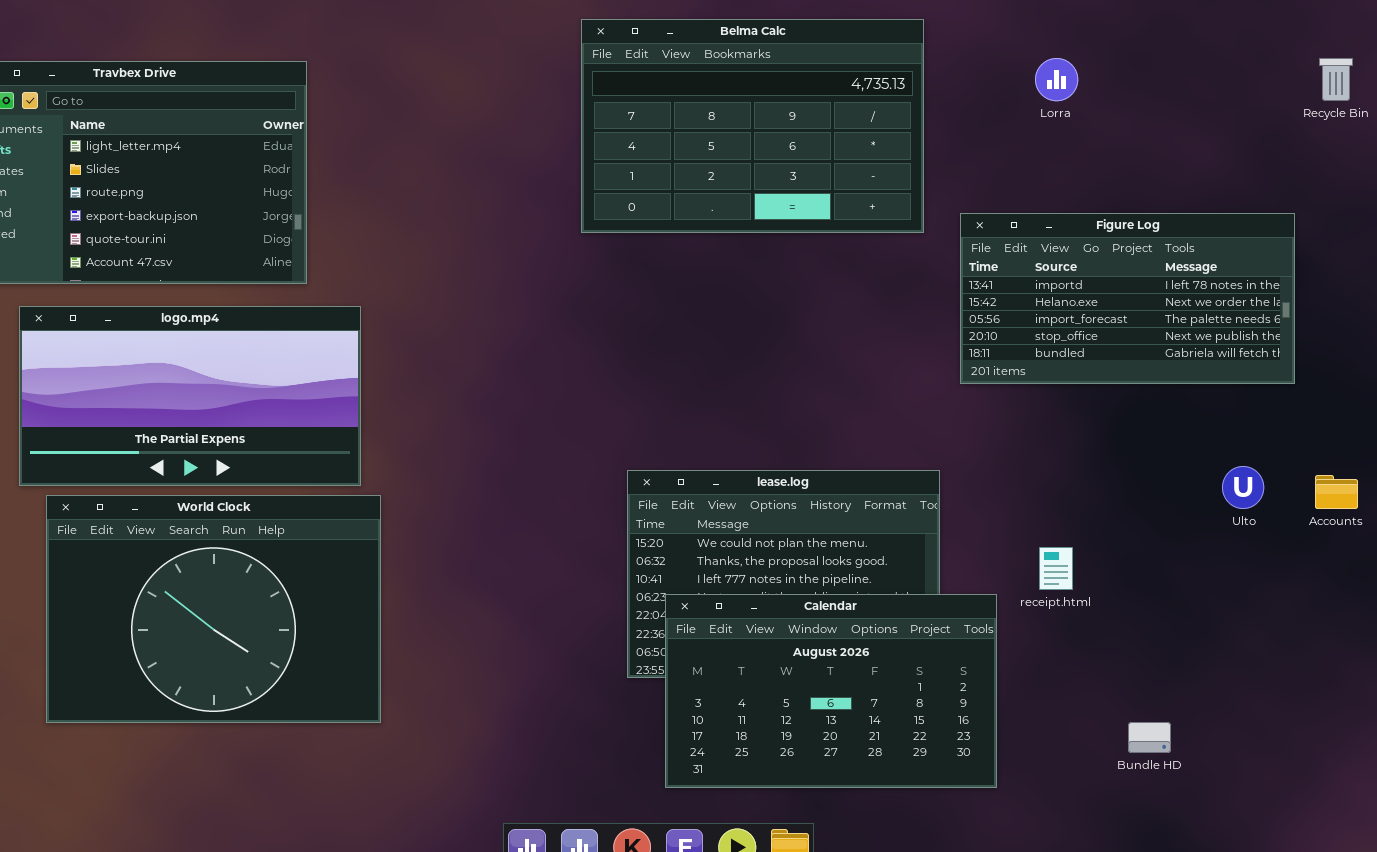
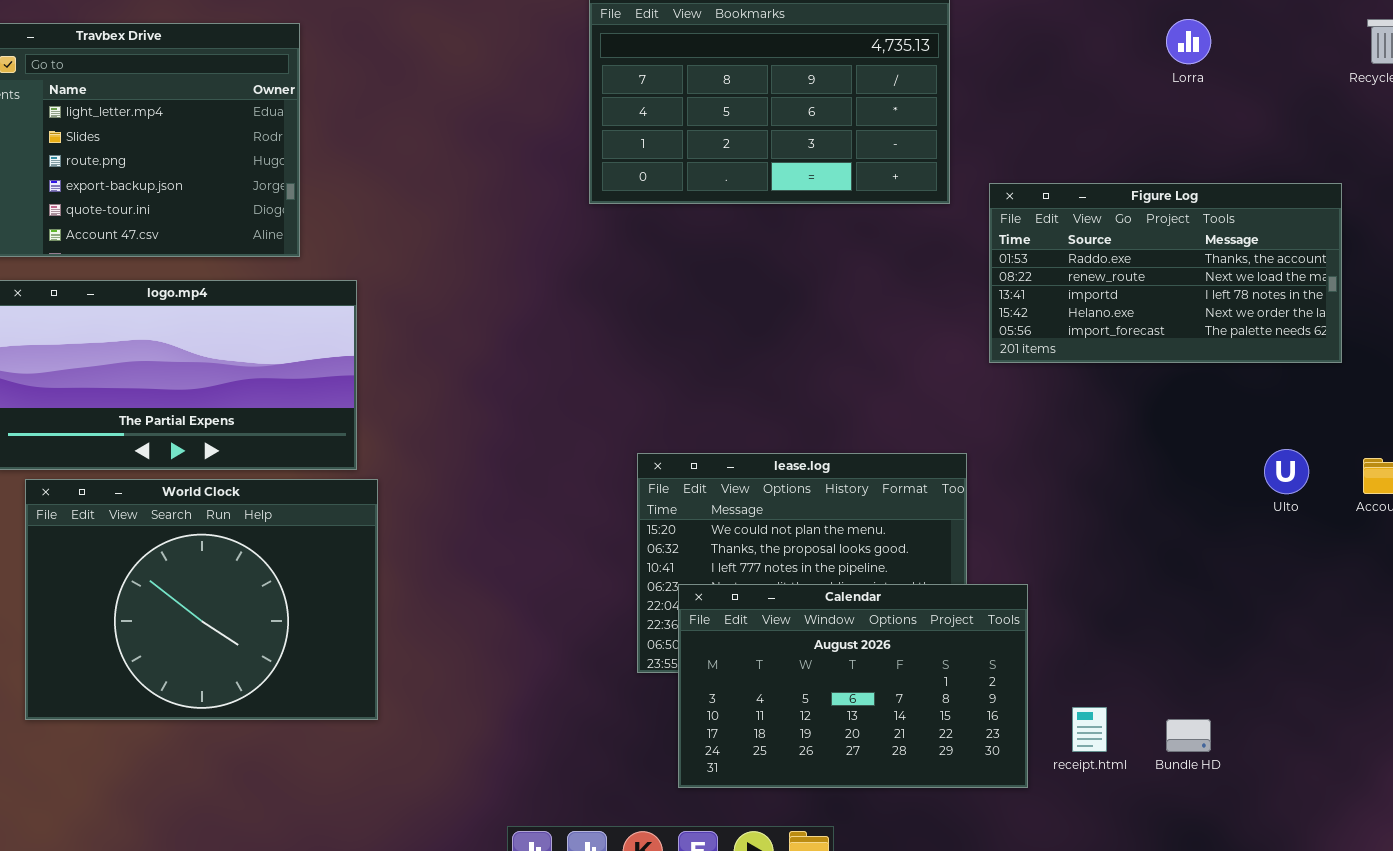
Lorra: [1035,58,1078,101] -> [1166,19,1211,64], moved
Figure Log: [960,213,1295,384] -> [989,183,1342,363], scrolled up 2 rows
receipt.html: [1039,547,1073,590] -> [1072,707,1107,752], moved

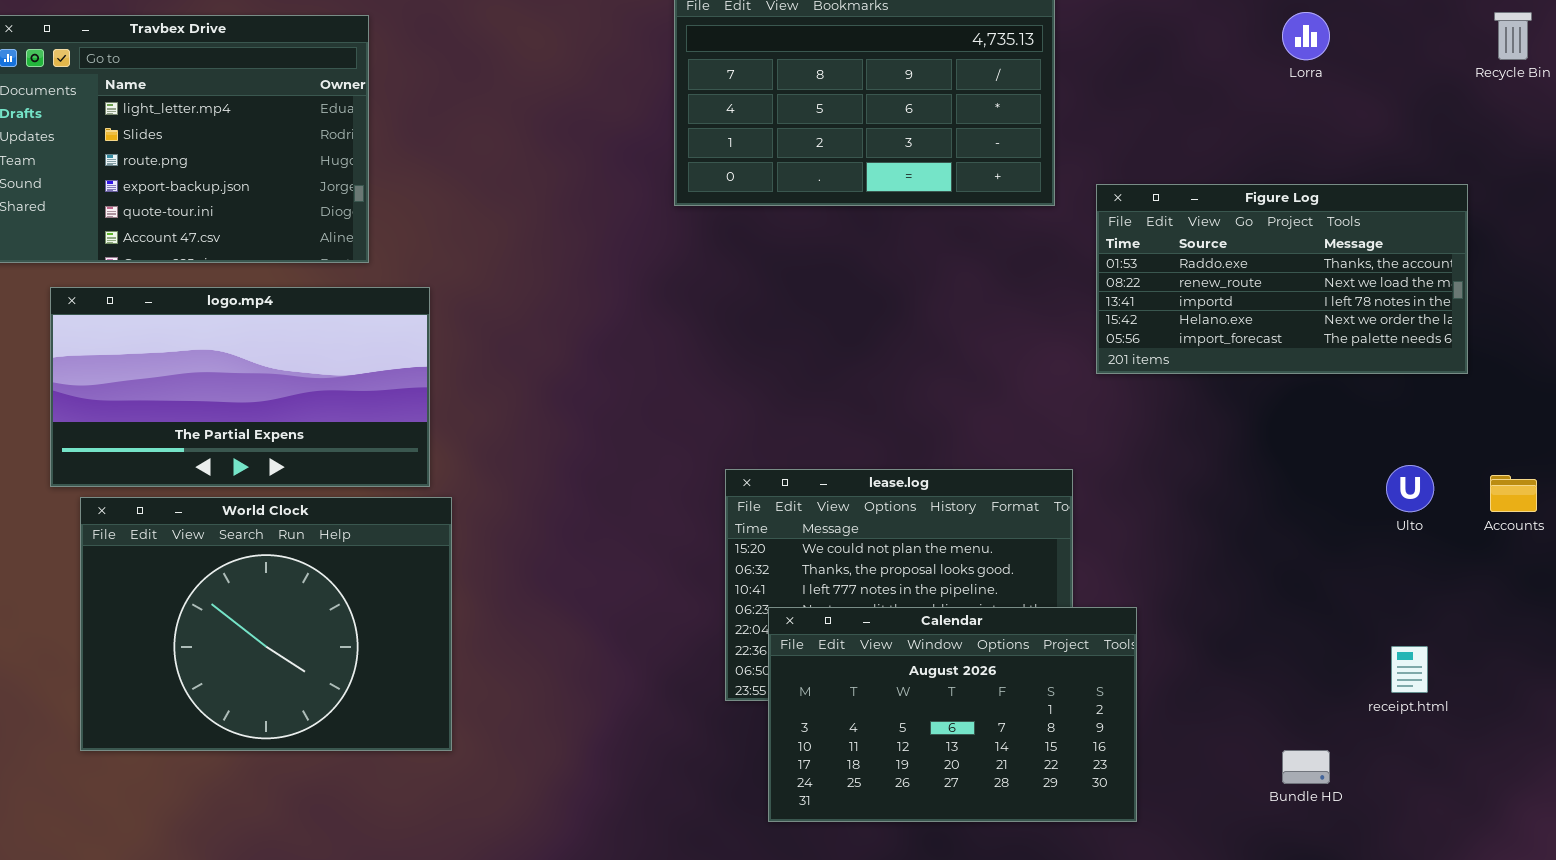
receipt.html: [1072,707,1107,752] -> [1391,646,1428,693], moved

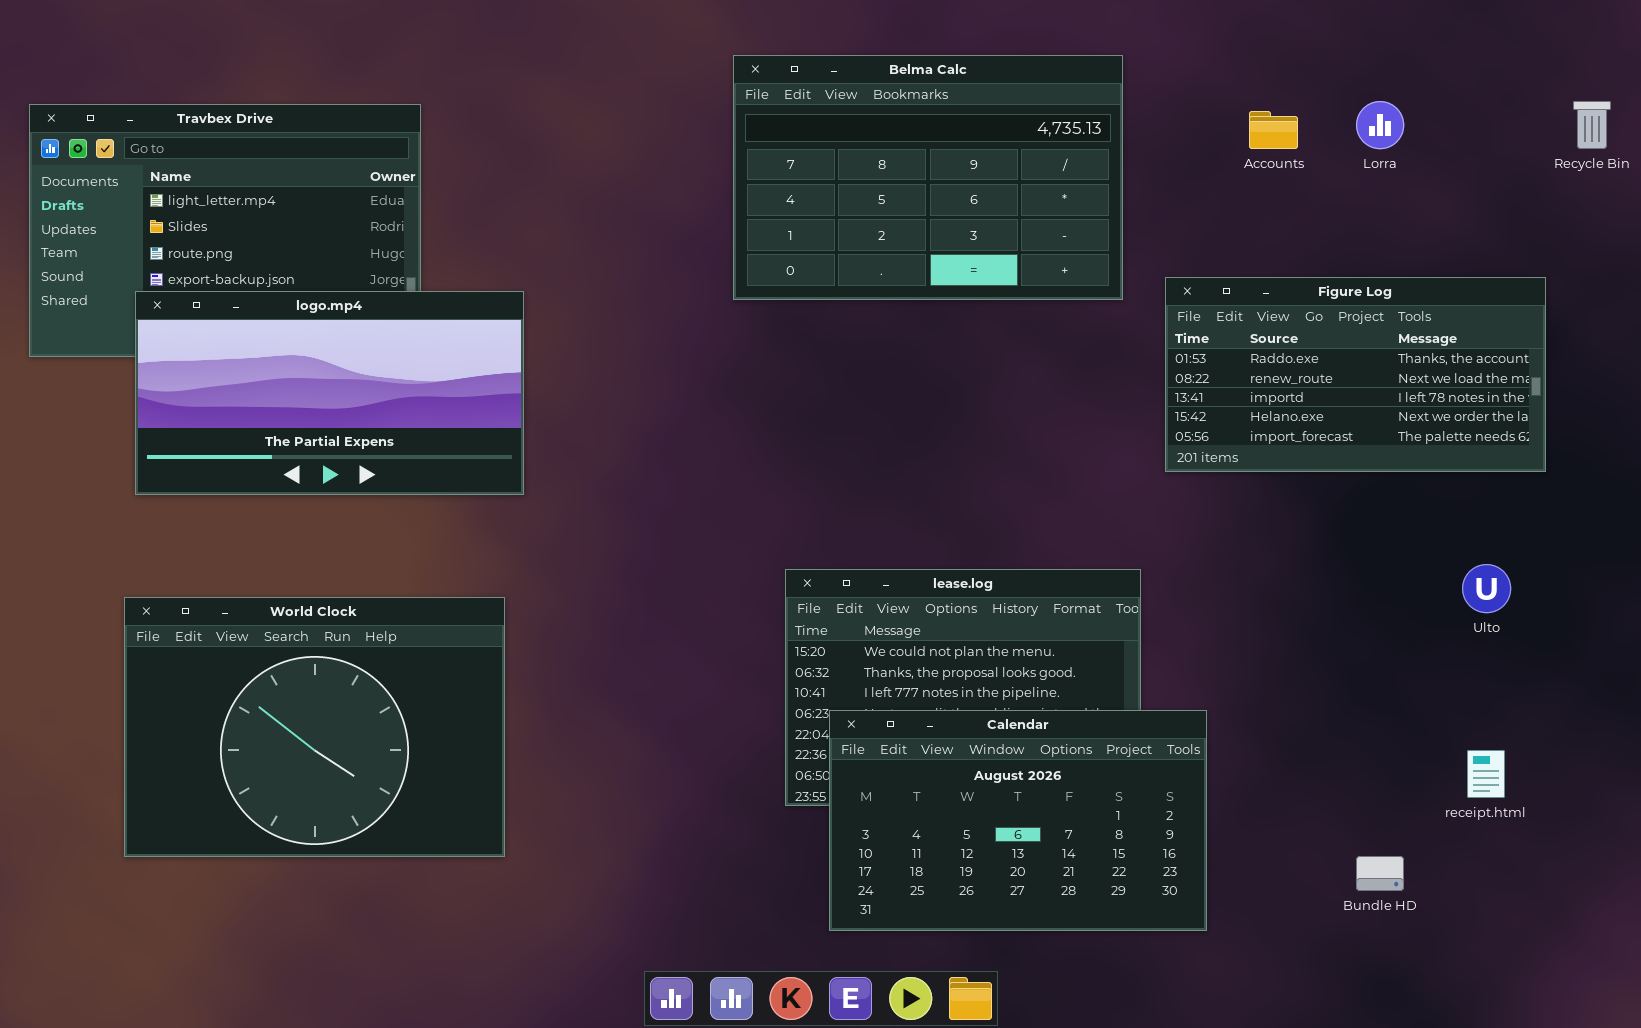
logo.mp4: [50,287,430,487] -> [135,291,524,495], moved
Accounts: [1490,475,1537,512] -> [1249,111,1298,149], moved

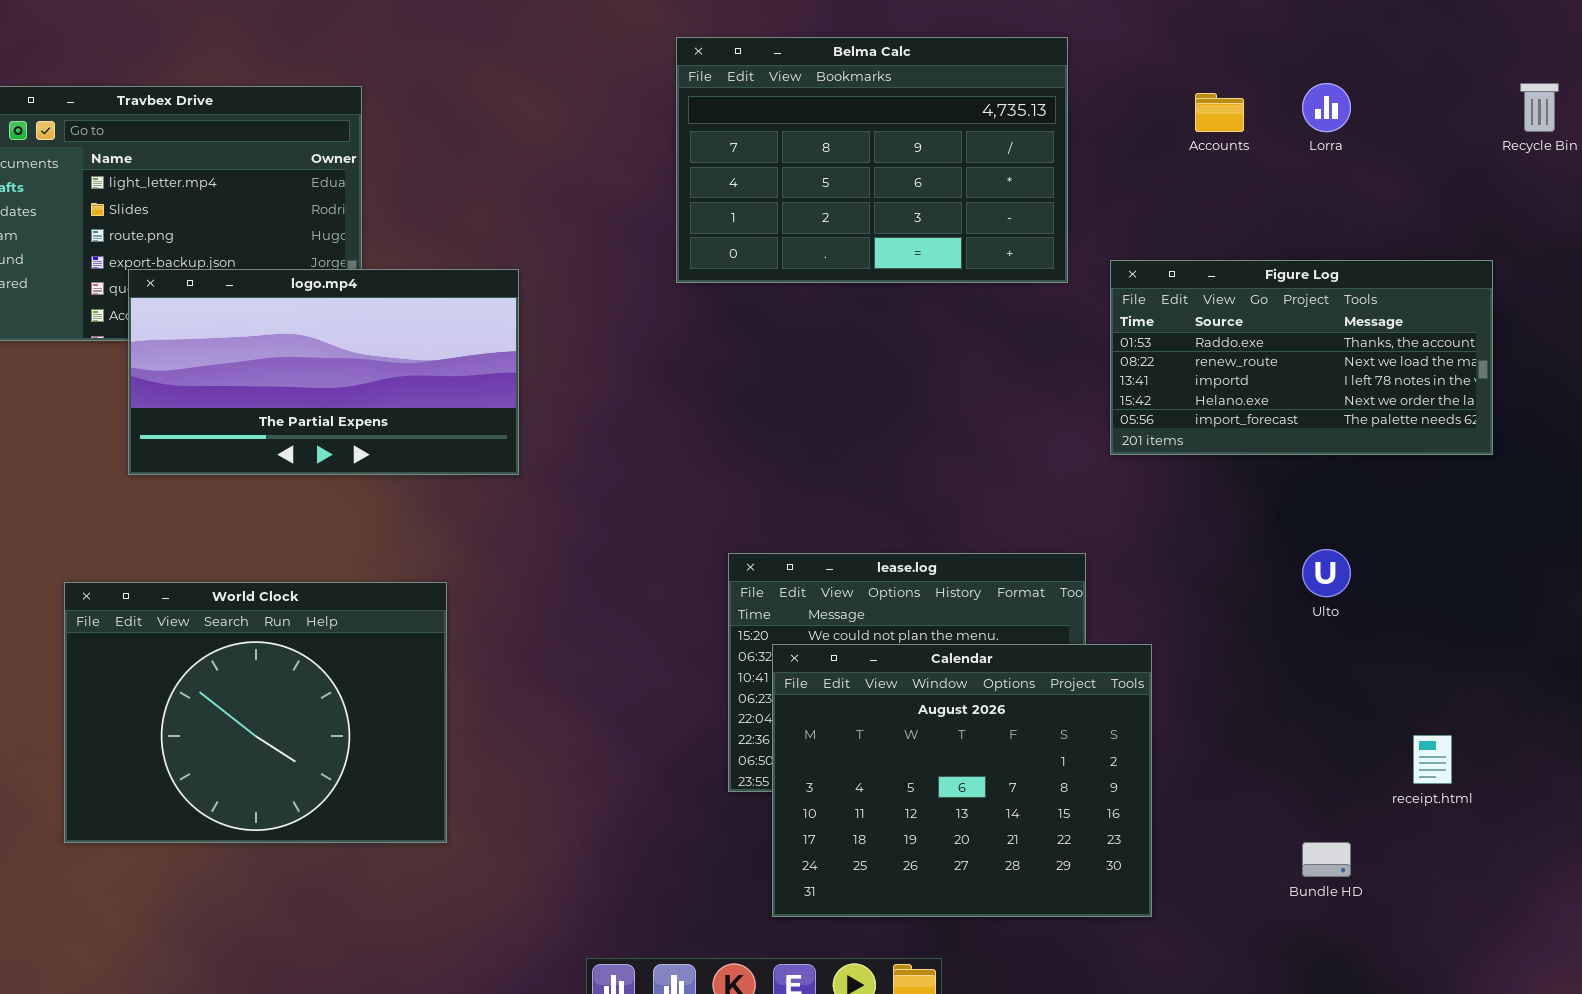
logo.mp4: [135,291,524,495] -> [128,269,519,475], moved
Ulto: [1462,564,1511,613] -> [1302,549,1351,597], moved
Calendar: [829,710,1207,931] -> [772,644,1152,917], resized

